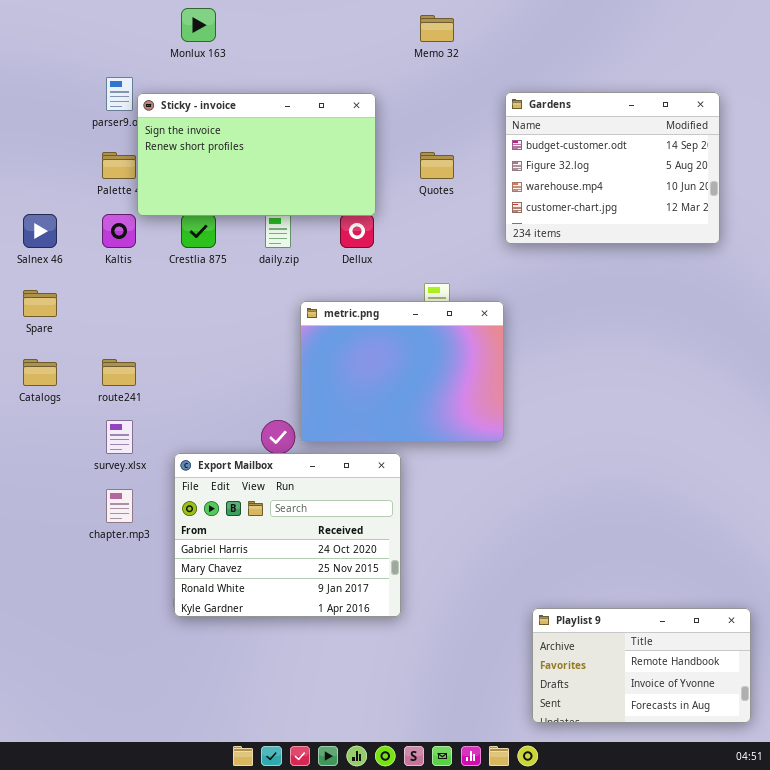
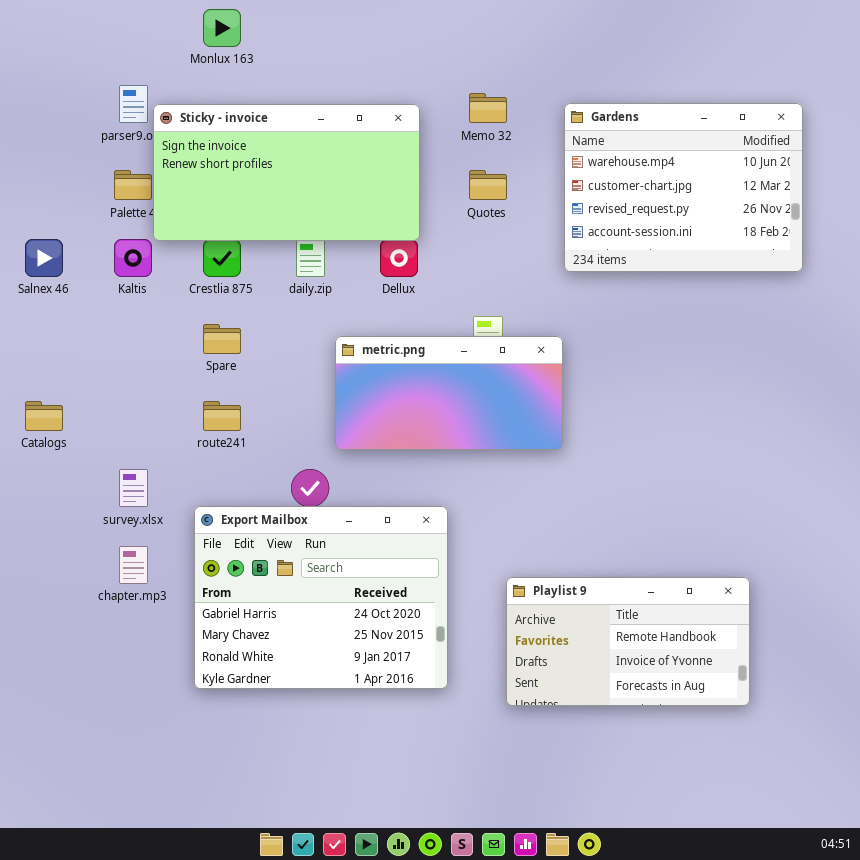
Memo 32: [420,15,454,42] -> [469,93,507,123], moved
Gardens: [505,92,720,244] -> [564,103,803,272], scrolled down 2 rows
Spare: [23,290,57,317] -> [203,324,241,354], moved
metric.png: [300,301,504,442] -> [335,336,563,450], resized
route241: [102,359,136,386] -> [203,401,241,431], moved
Playlist 9: [532,608,751,723] -> [506,577,750,706], moved

